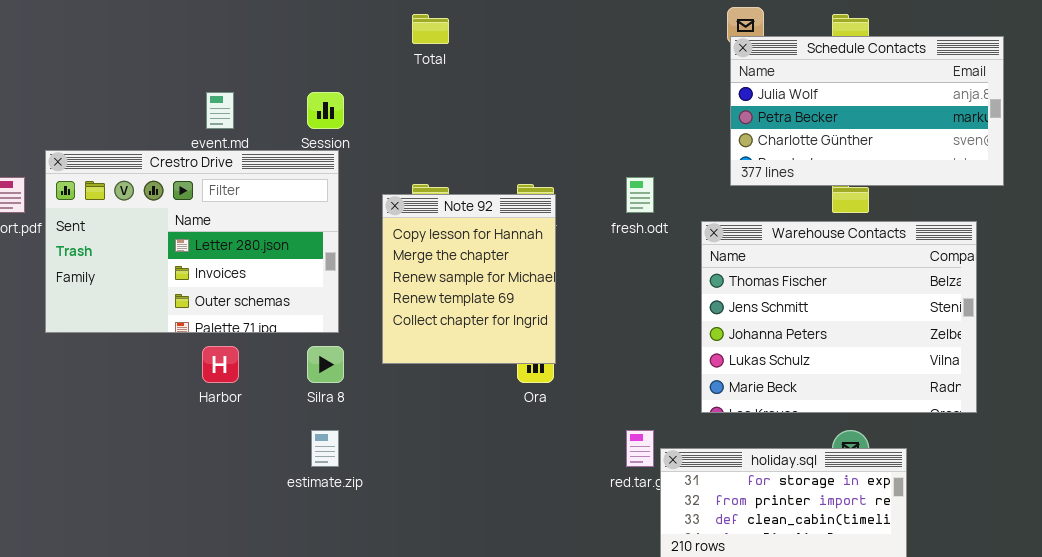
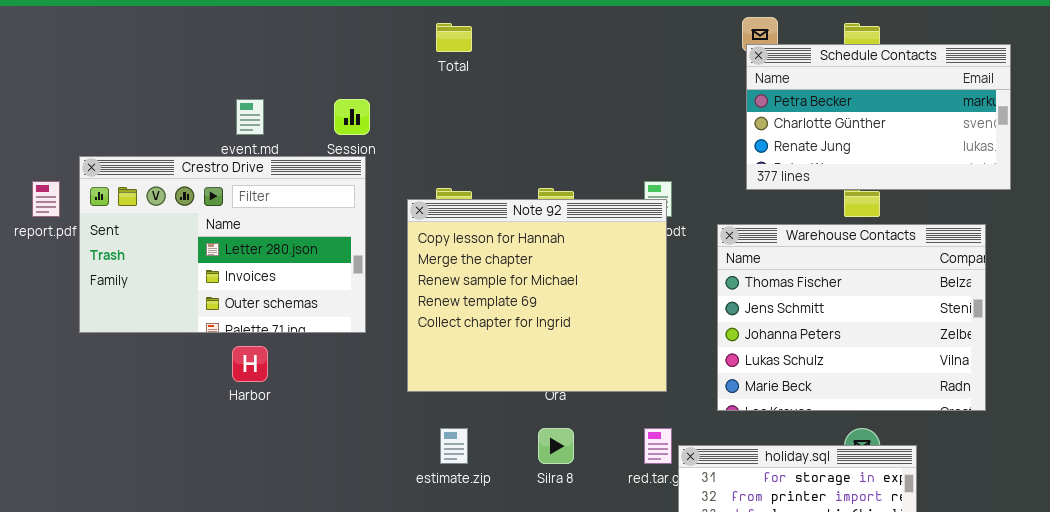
Schedule Contacts: [730,36,1004,186] -> [746,44,1011,190], scrolled down 1 row
Note 92: [382,194,556,364] -> [407,199,667,392], resized
Silra 8: [307,346,344,383] -> [538,428,574,464], moved
estimate.zip: [311,430,339,467] -> [440,428,468,464], moved

